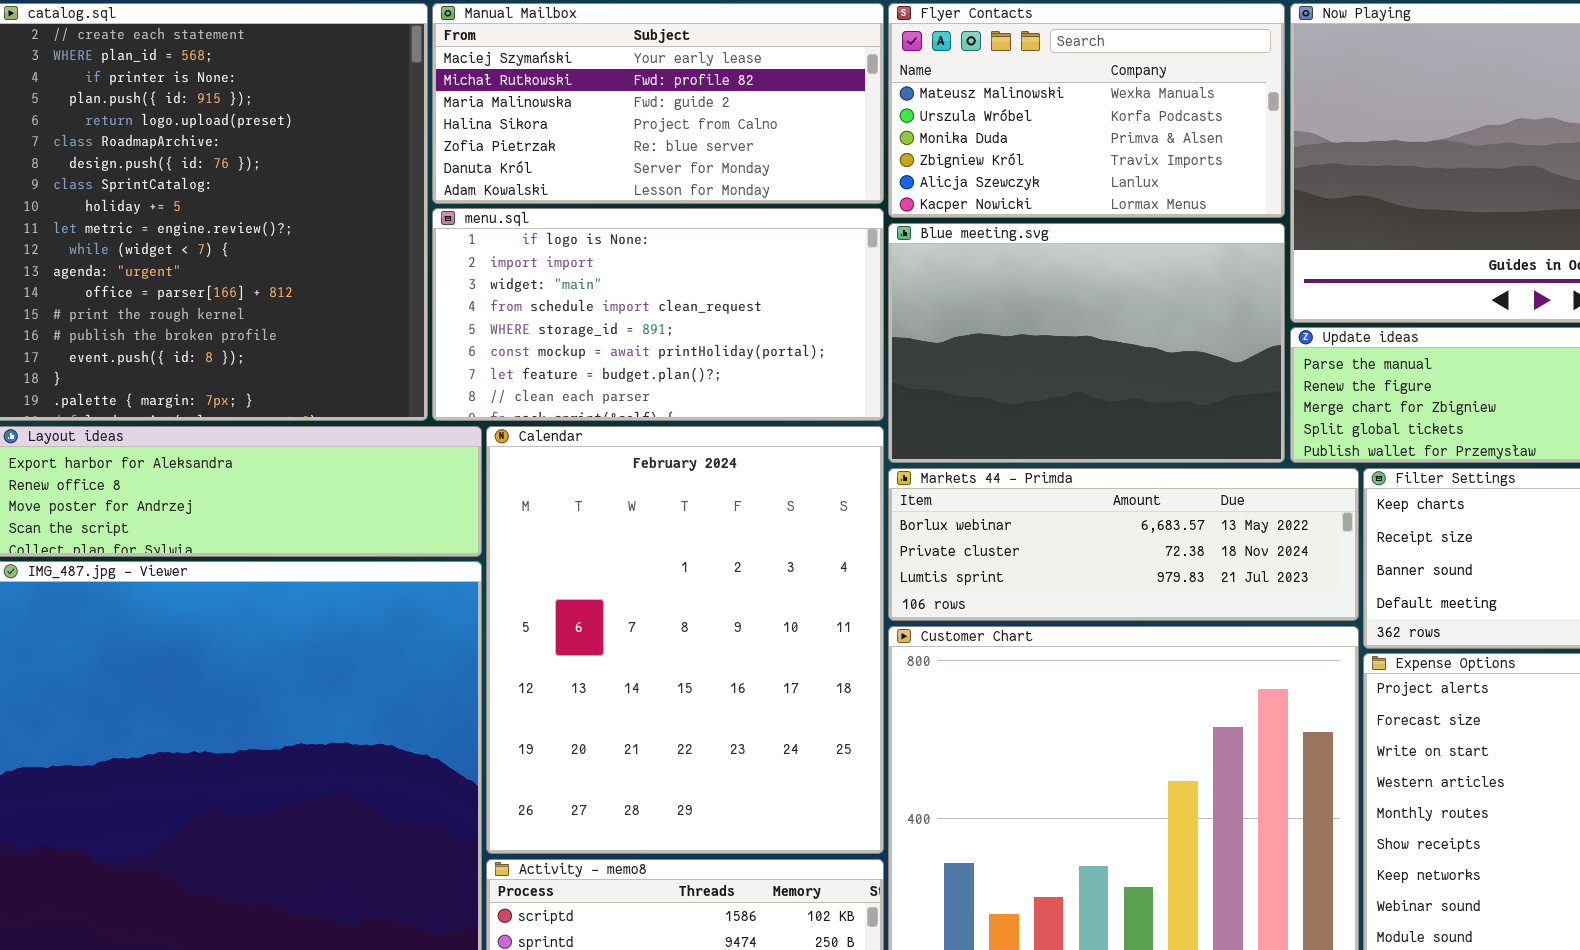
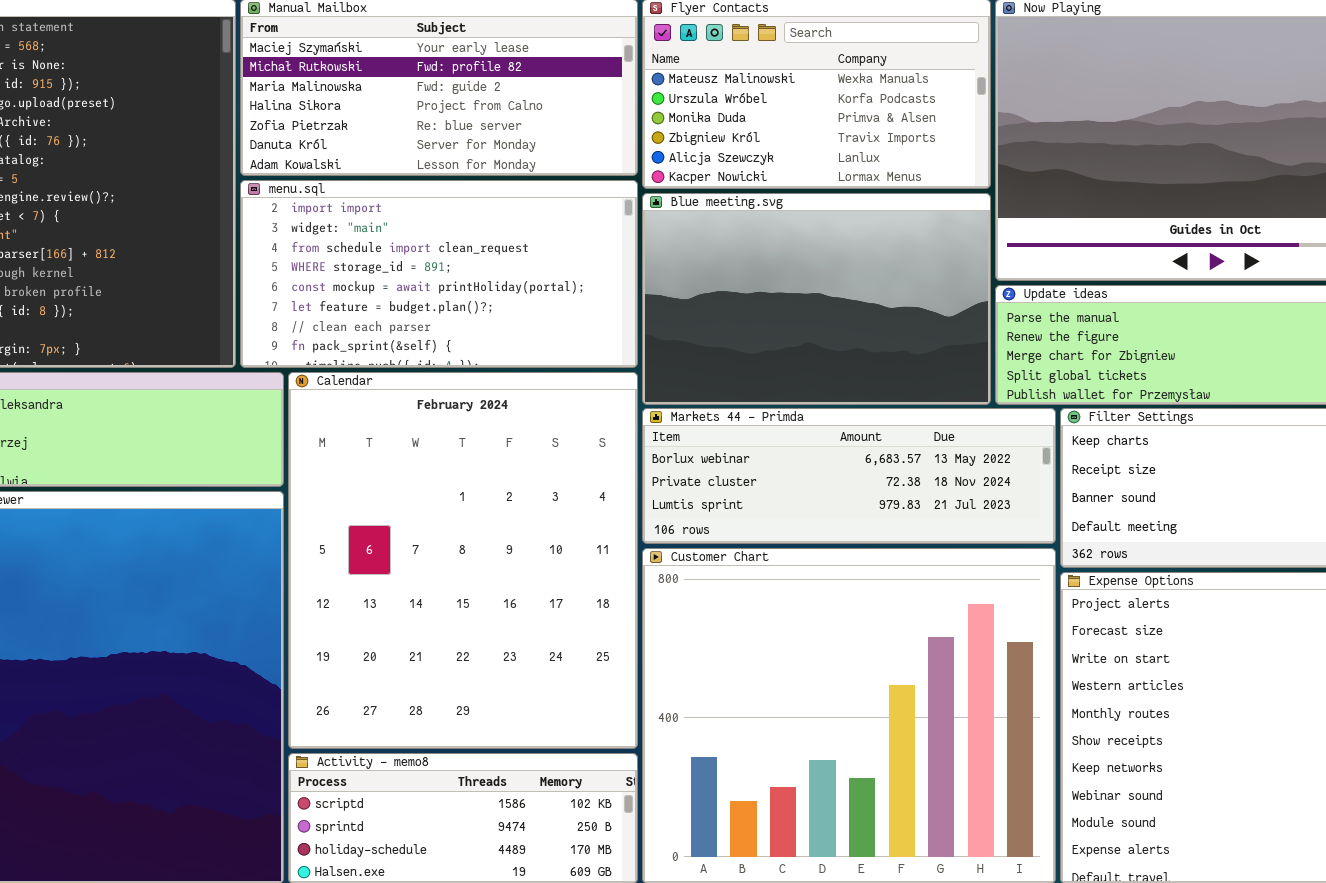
menu.sql: [432,208,884,421] -> [240,180,638,368], scrolled down 1 row

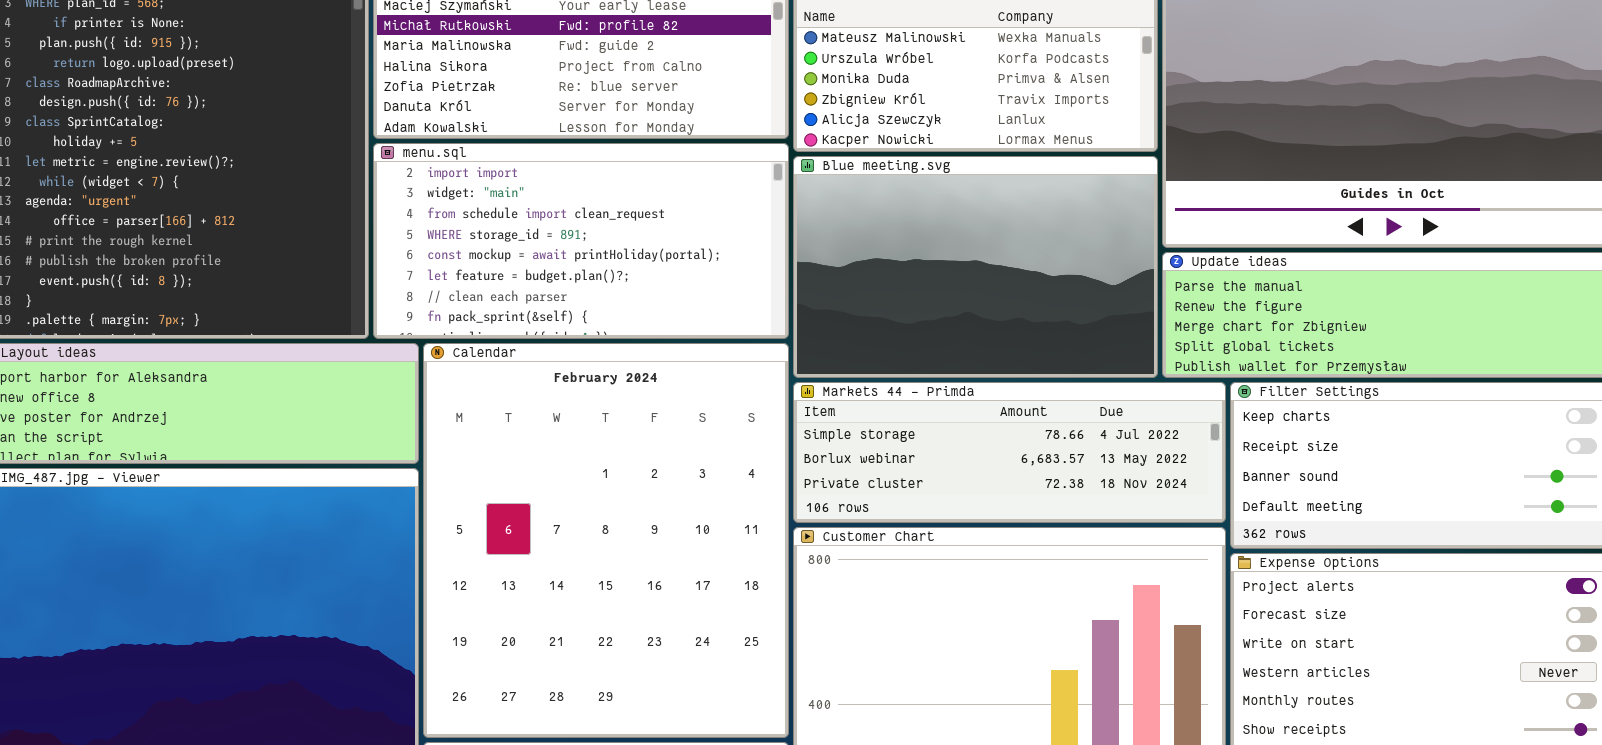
Markets 44 - Primda: [642,408,1056,544] -> [793,382,1226,523], scrolled up 1 row

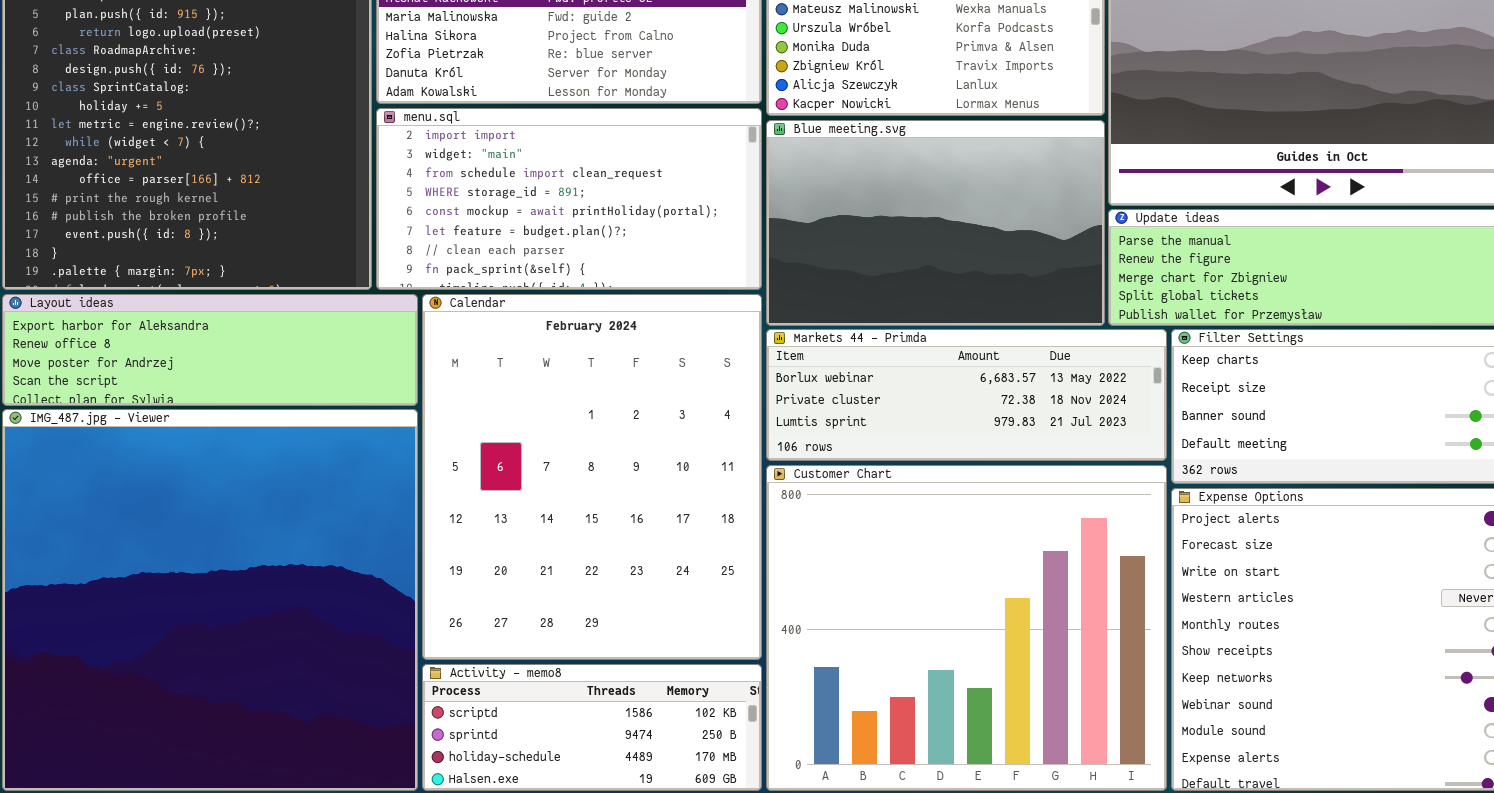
Markets 44 - Primda: [793,382,1226,523] -> [766,329,1167,461], scrolled down 1 row

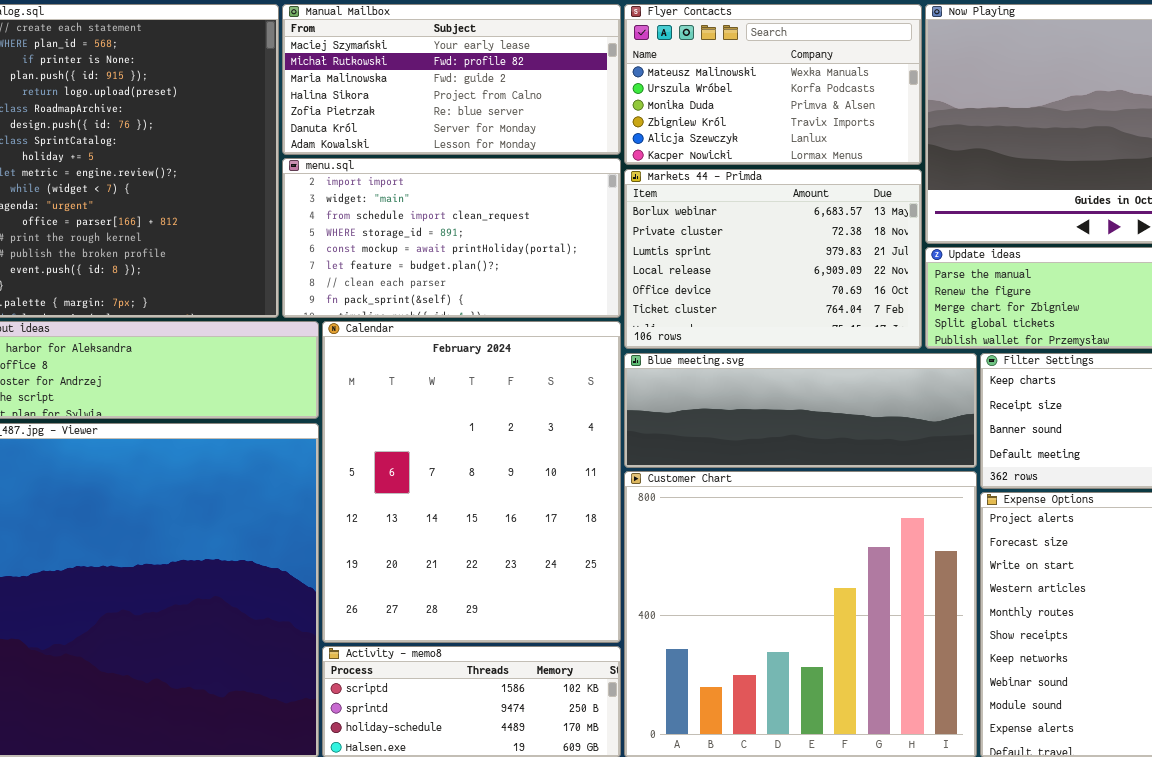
Blue meeting.svg: [766,120,1105,326] -> [624,353,977,468], moved, resized
Markets 44 - Primda: [766,329,1167,461] -> [624,169,922,349], moved, resized

